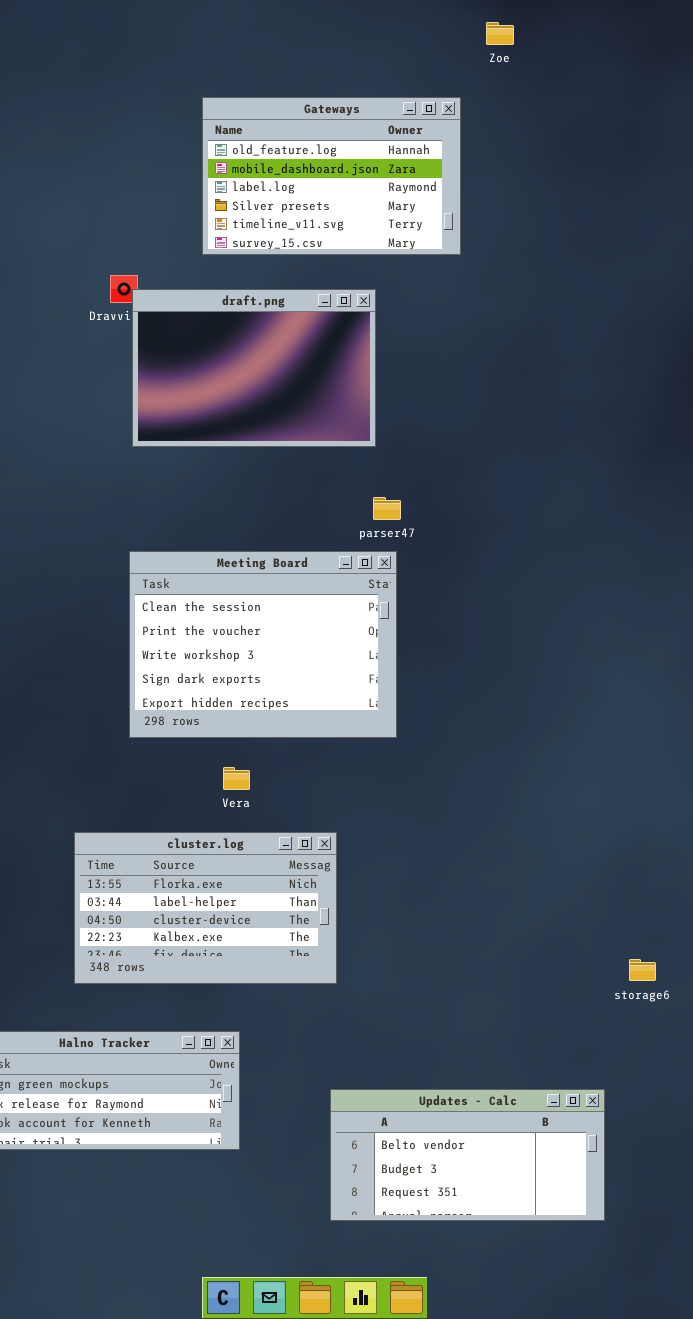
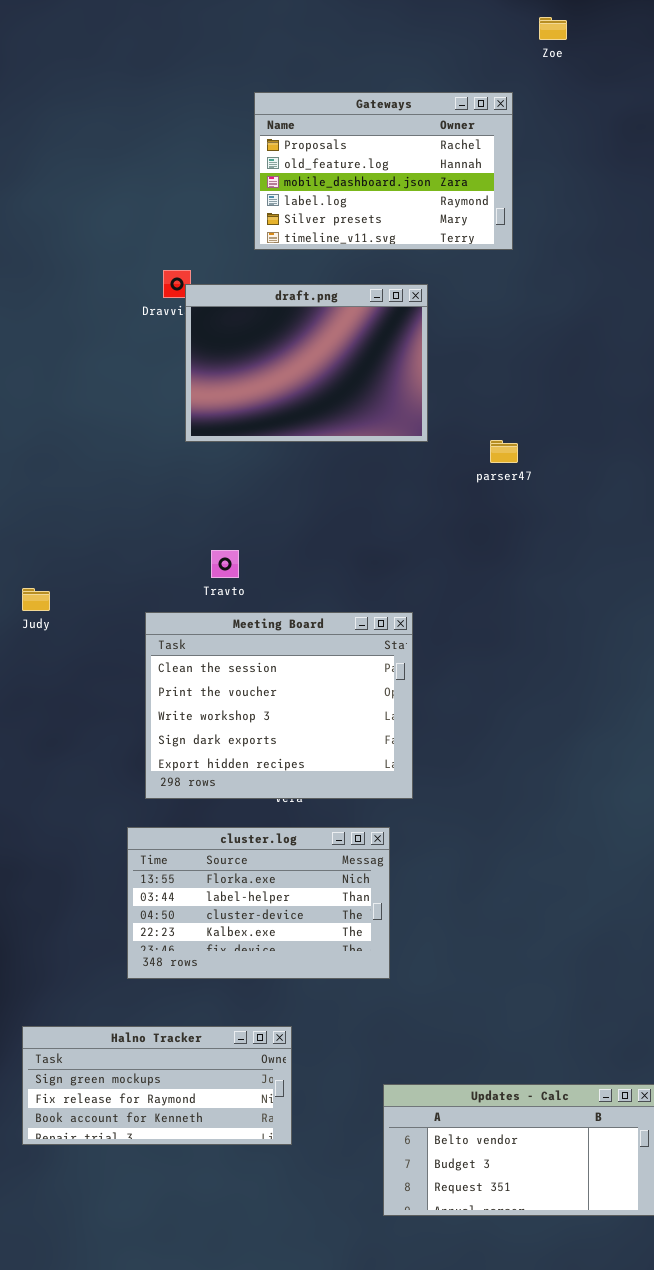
Gateways: [202,97,461,255] -> [254,92,513,250], scrolled up 1 row
parser47: [373,497,401,520] -> [490,440,518,463], moved
Meeting Board: [129,551,397,738] -> [145,612,413,799], moved

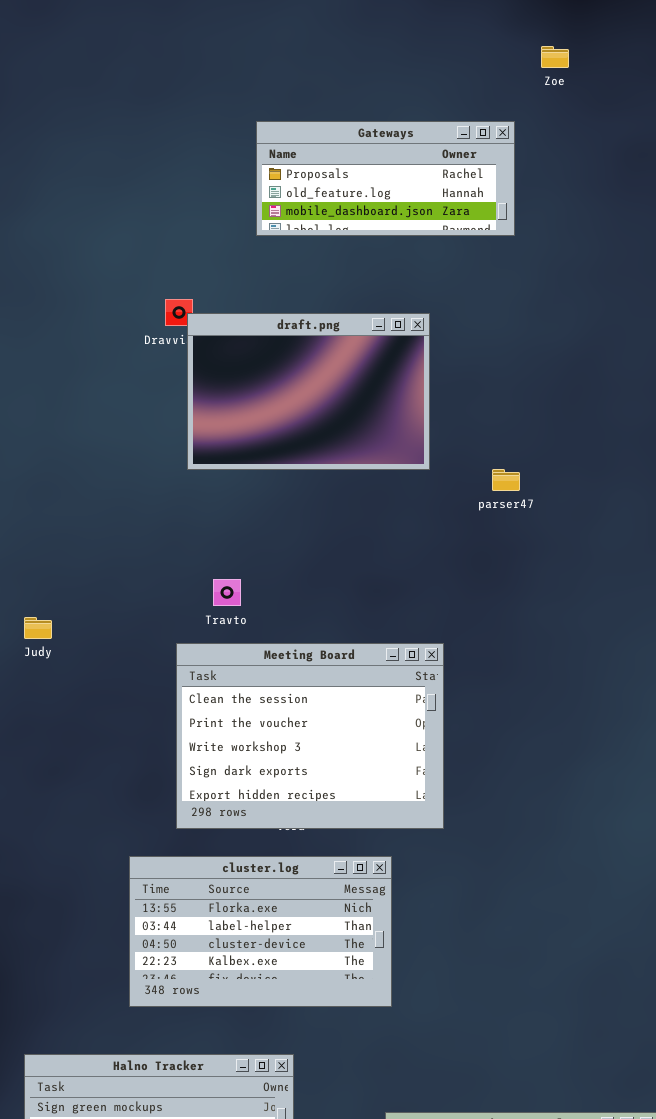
Gateways: [254,92,513,250] -> [256,121,515,236], resized
Meeting Board: [145,612,413,799] -> [176,643,444,829], moved

